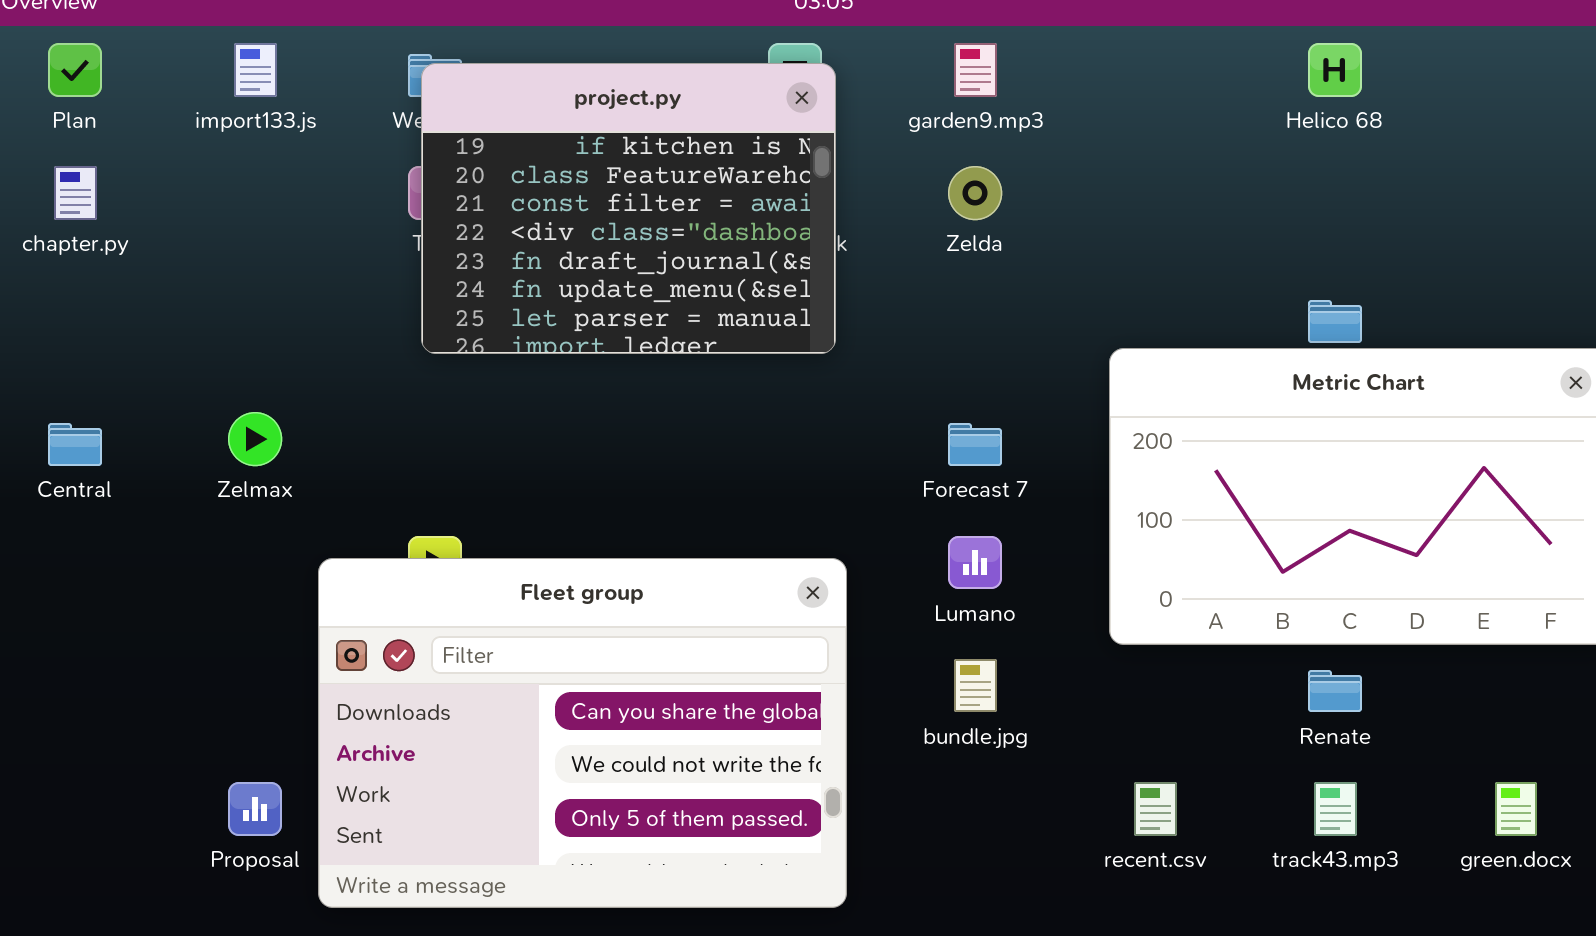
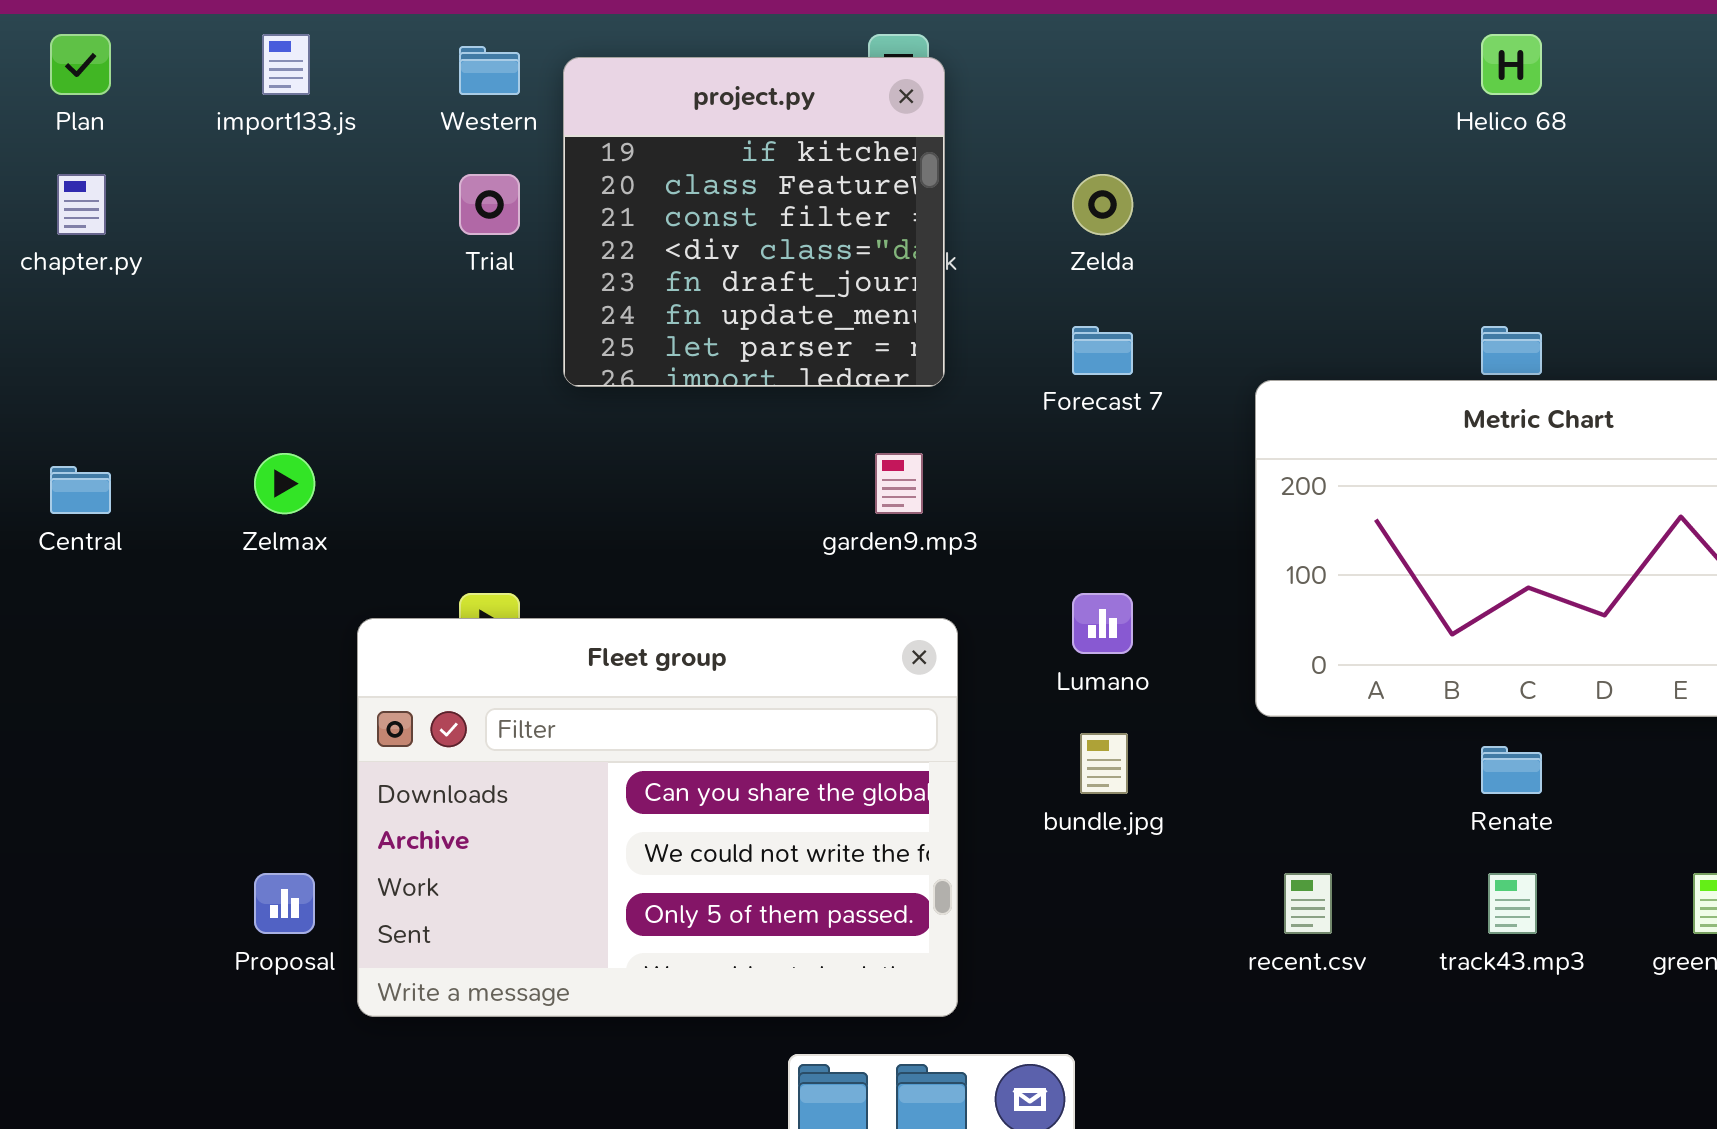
garden9.mp3: [954,43,997,97] -> [875,453,923,514], moved
project.py: [421,63,836,354] -> [563,57,945,387], resized
Forecast 7: [948,423,1002,466] -> [1072,326,1133,375], moved

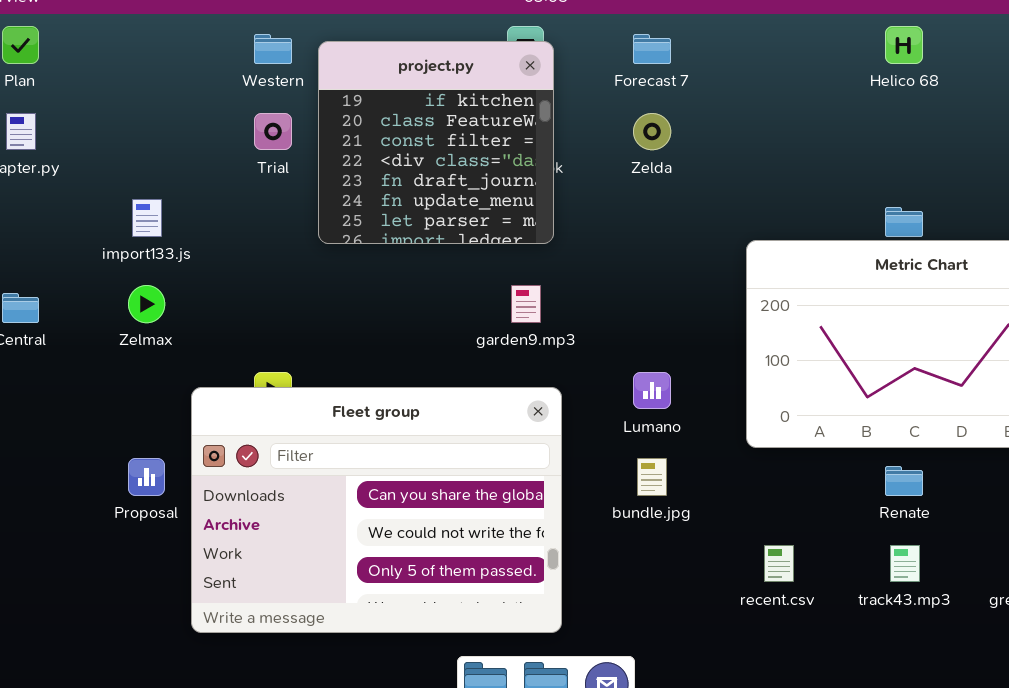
import133.js: [262,34,310,95] -> [132,199,162,237], moved
Forecast 7: [1072,326,1133,375] -> [633,34,671,64], moved
Proposal: [254,873,315,934] -> [128,458,165,496], moved

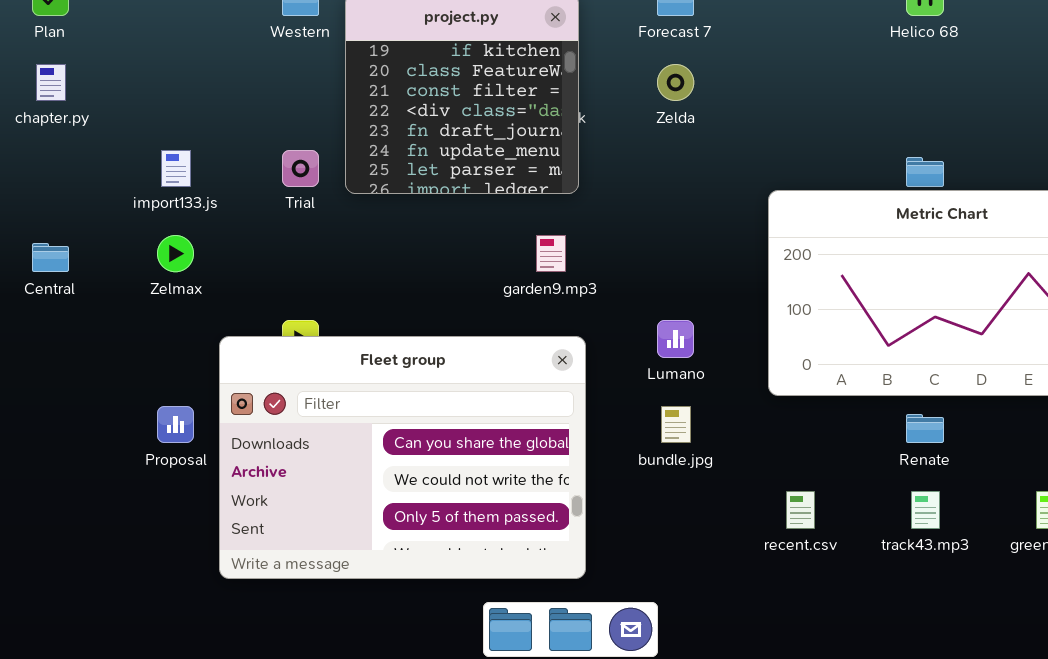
Trial: [254,113,292,150] -> [282,150,319,187], moved

